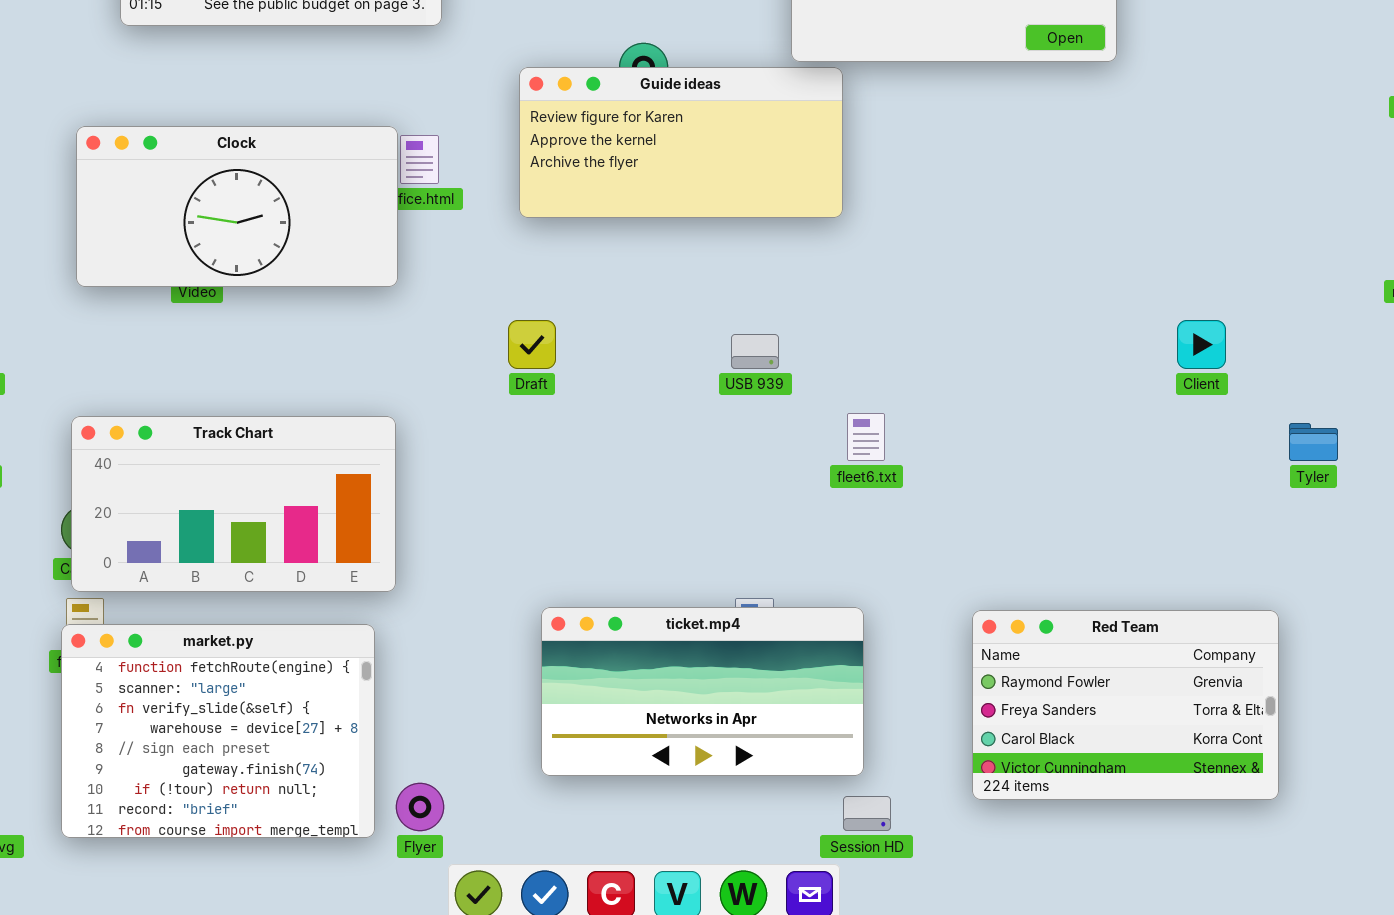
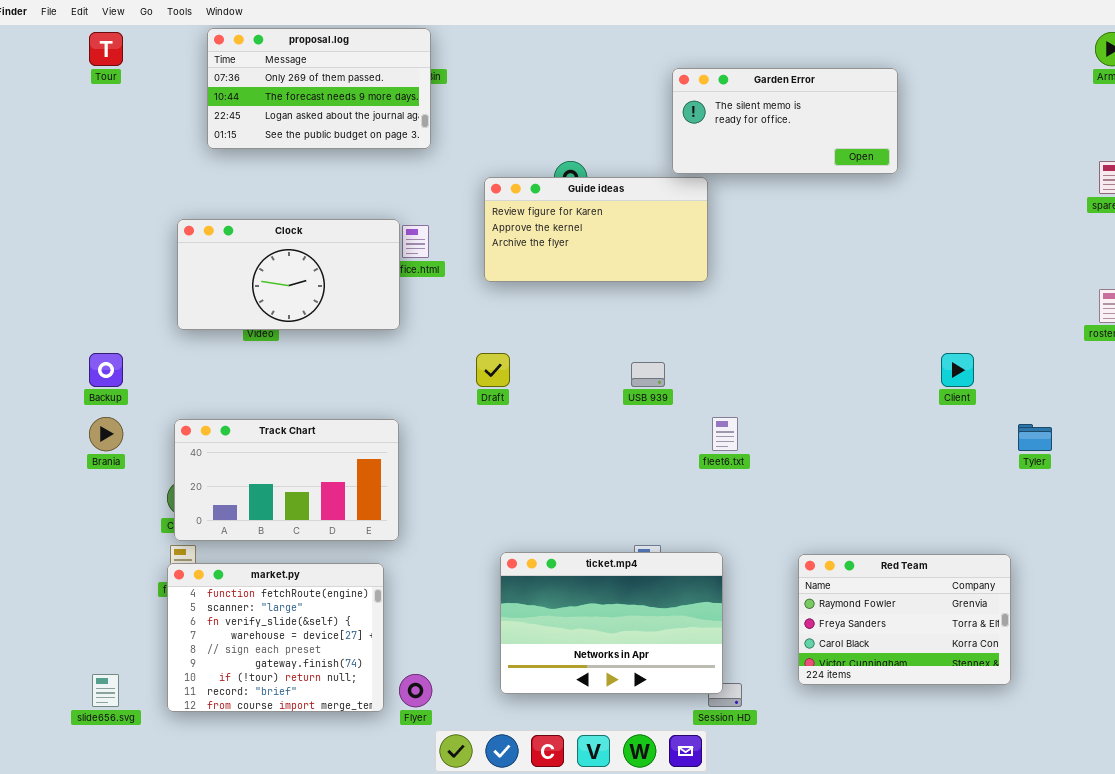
ticket.mp4: [541,607,864,776] -> [500,552,723,694], resized

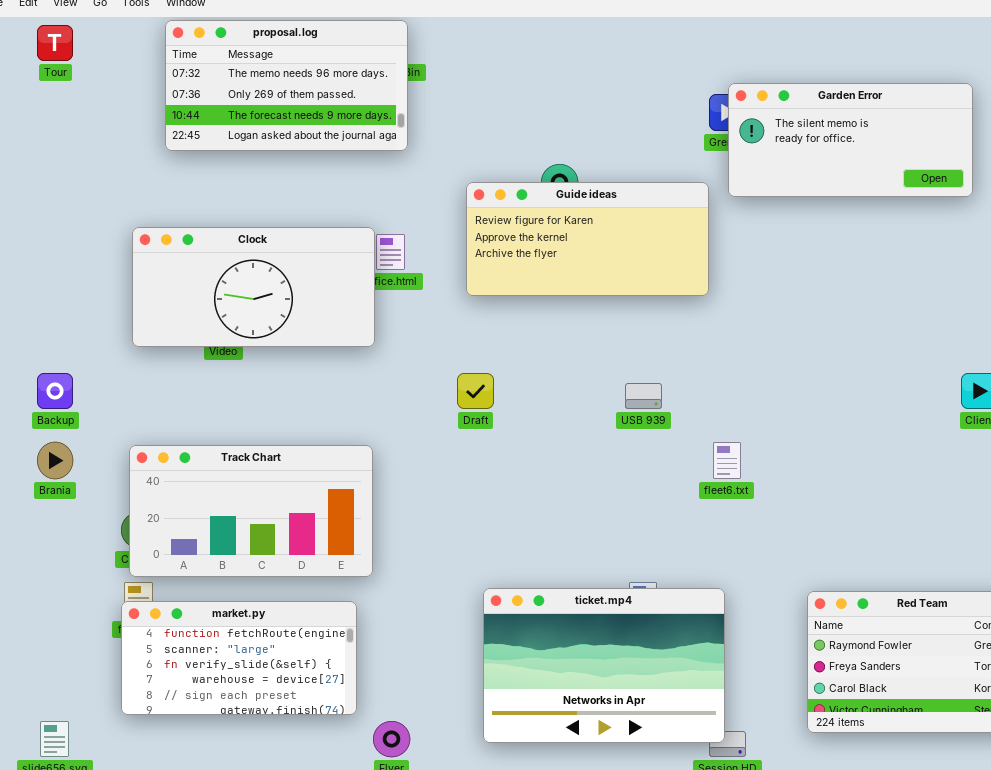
proposal.log: [207,28,431,149] -> [165,20,408,151], scrolled up 1 row
Garden Error: [672,68,898,174] -> [728,83,973,197], moved
market.py: [167,563,384,712] -> [121,601,357,715], resized

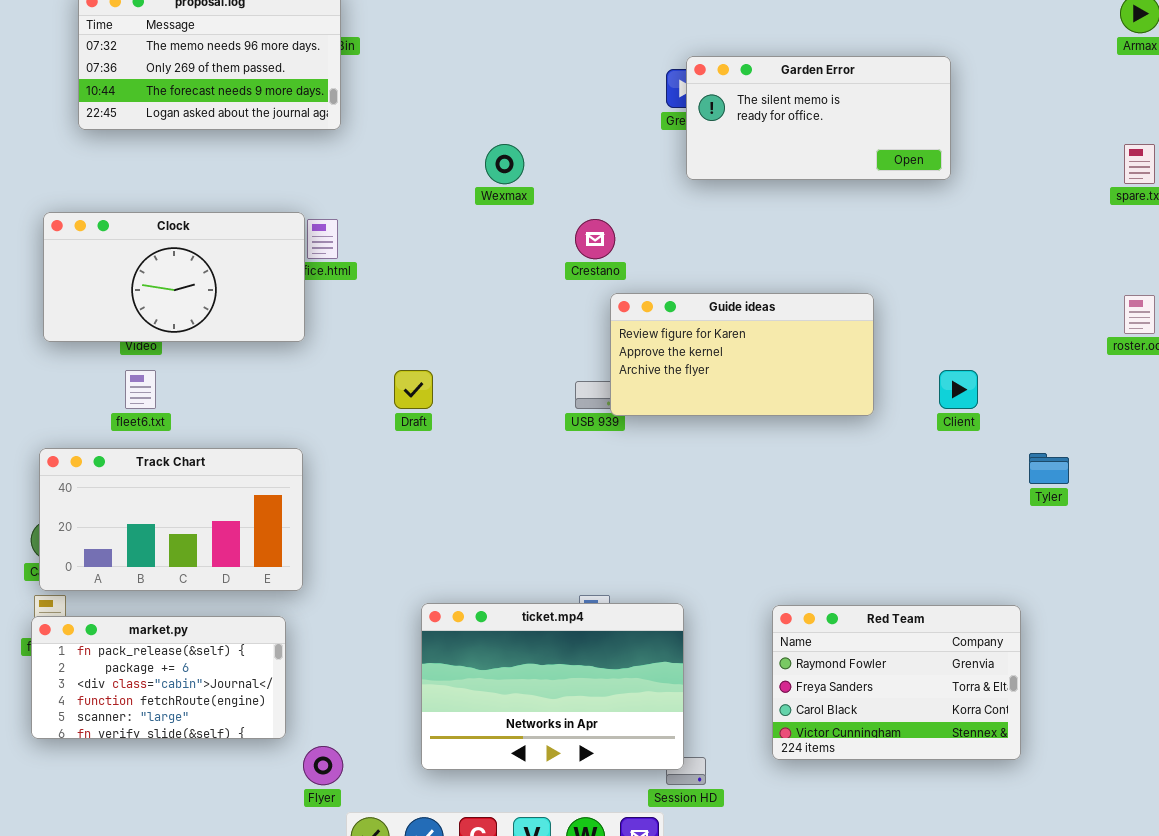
Guide ideas: [466,182,709,296] -> [610,293,874,416], moved
fleet6.txt: [713,442,741,479] -> [125,370,156,409], moved
market.py: [121,601,357,715] -> [31,616,286,739], scrolled up 3 rows

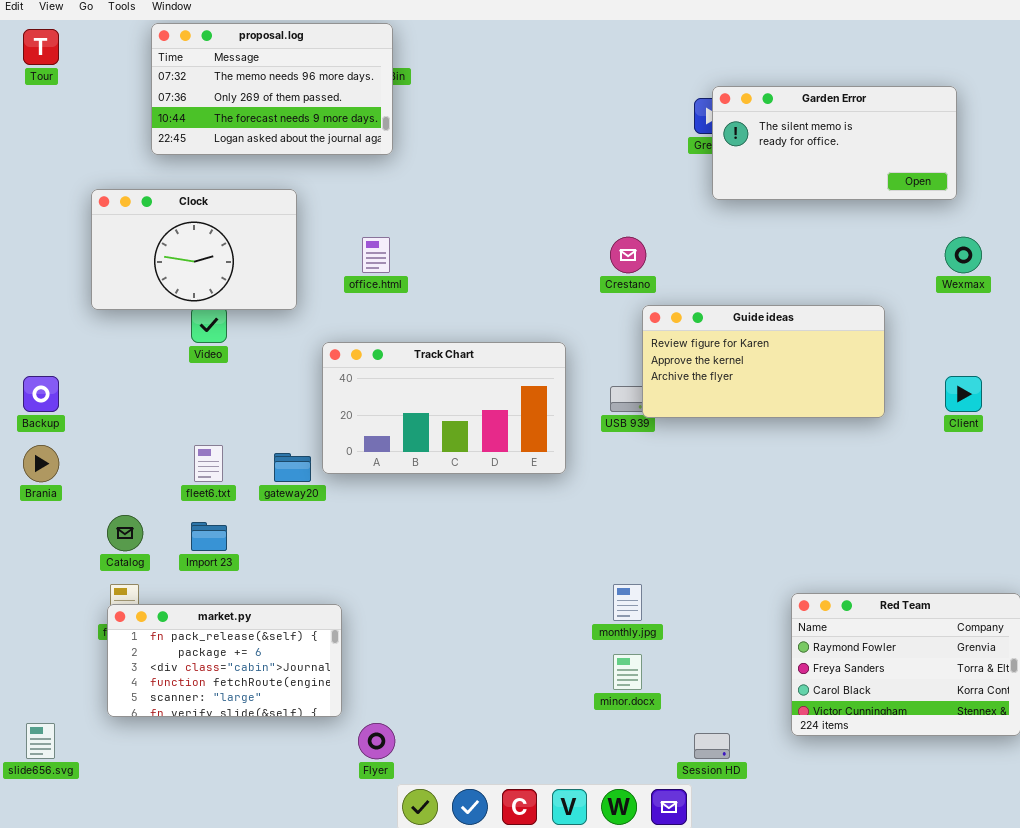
Wexmax: [485,144,524,184] -> [945,237,982,273], moved
Clock: [43,212,305,342] -> [91,189,297,310], moved, resized
fleet6.txt: [125,370,156,409] -> [194,445,223,482], moved
Track Chart: [39,448,303,591] -> [322,342,566,474], moved
ticket.mp4: [421,603,684,770] -> none, closed

